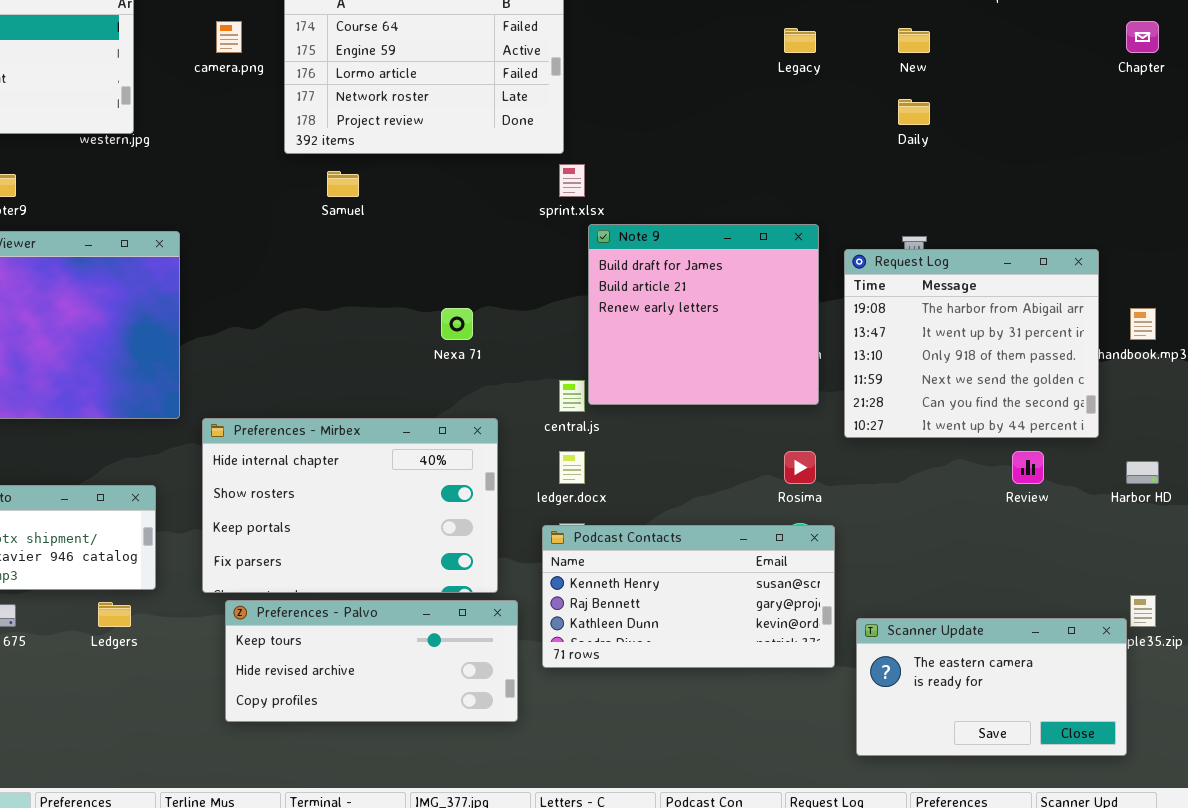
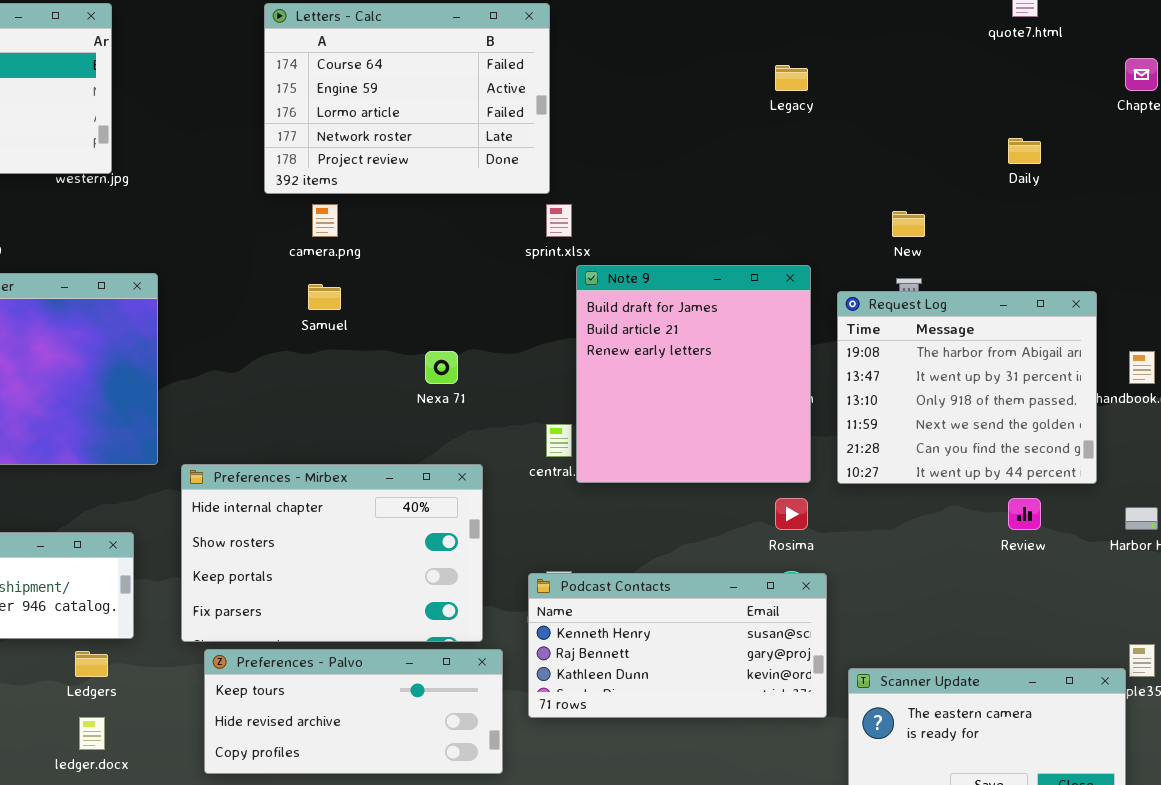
camera.png: [216,21,242,53] -> [312,204,338,237], moved
New: [898,28,930,53] -> [892,211,925,237], moved
Daily: [898,99,930,125] -> [1008,138,1041,164], moved
Samuel: [327,171,359,197] -> [308,284,341,310], moved
Note 9: [588,224,819,405] -> [576,265,811,483], resized
ledger.docx: [559,451,585,484] -> [79,717,105,750], moved

